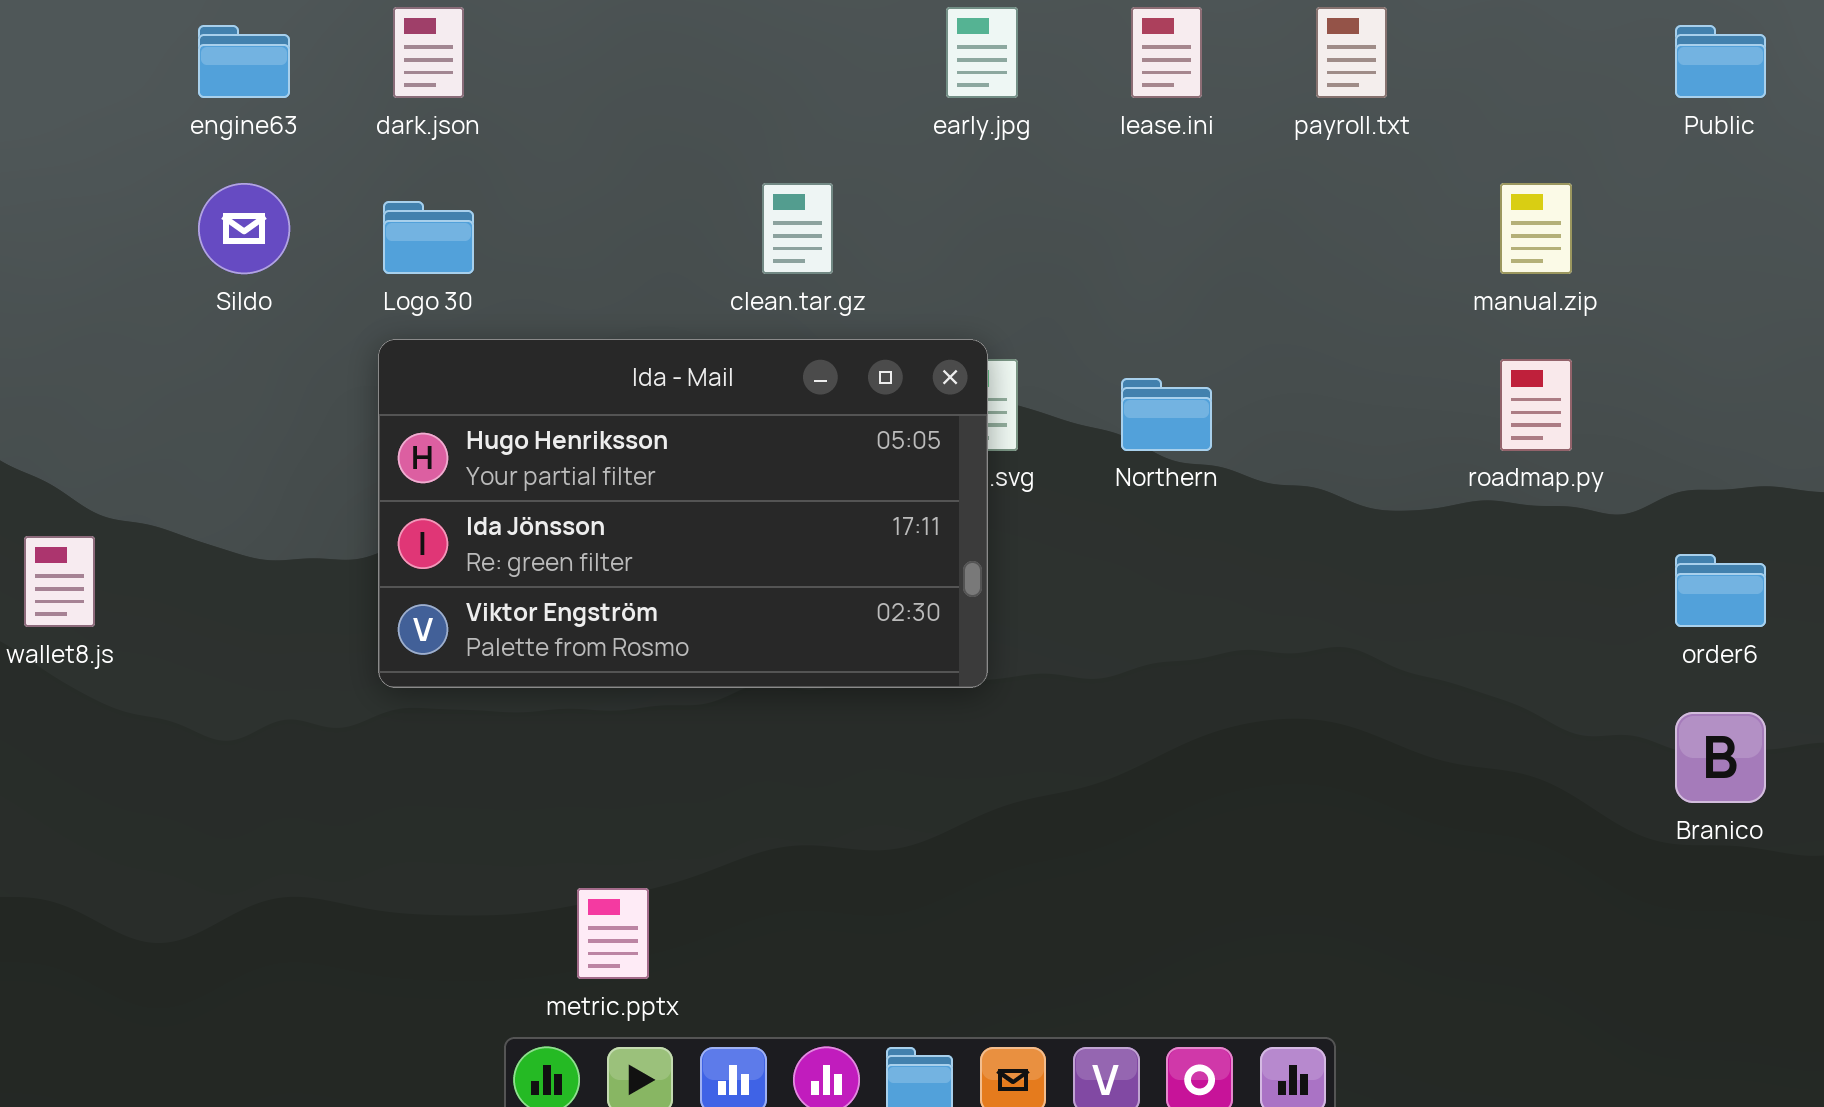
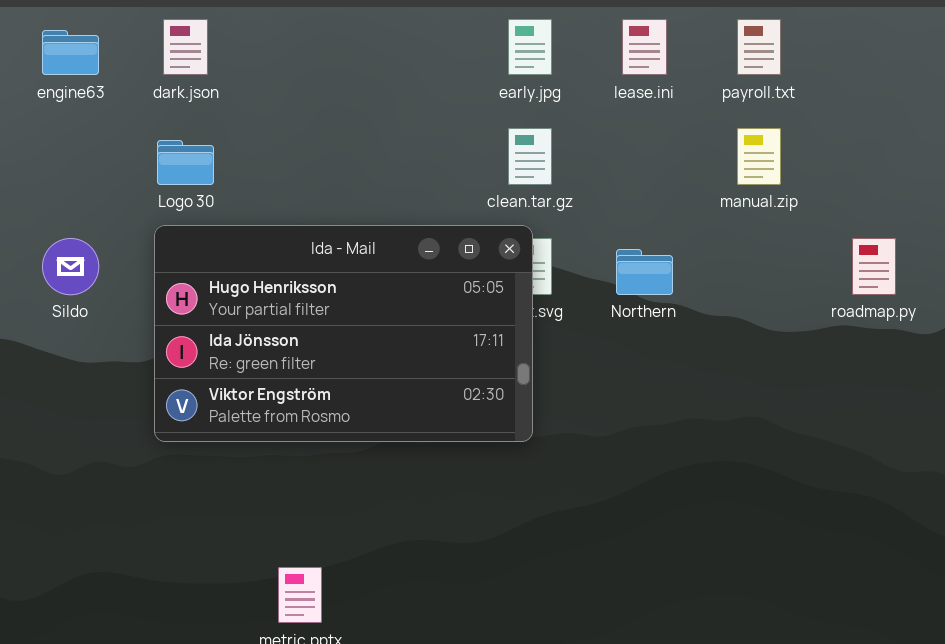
Sildo: [198,183,290,274] -> [42,238,99,295], moved
clean.tar.gz: [762,183,833,274] -> [508,128,552,185], moved
manual.zip: [1500,183,1572,274] -> [737,128,781,185], moved

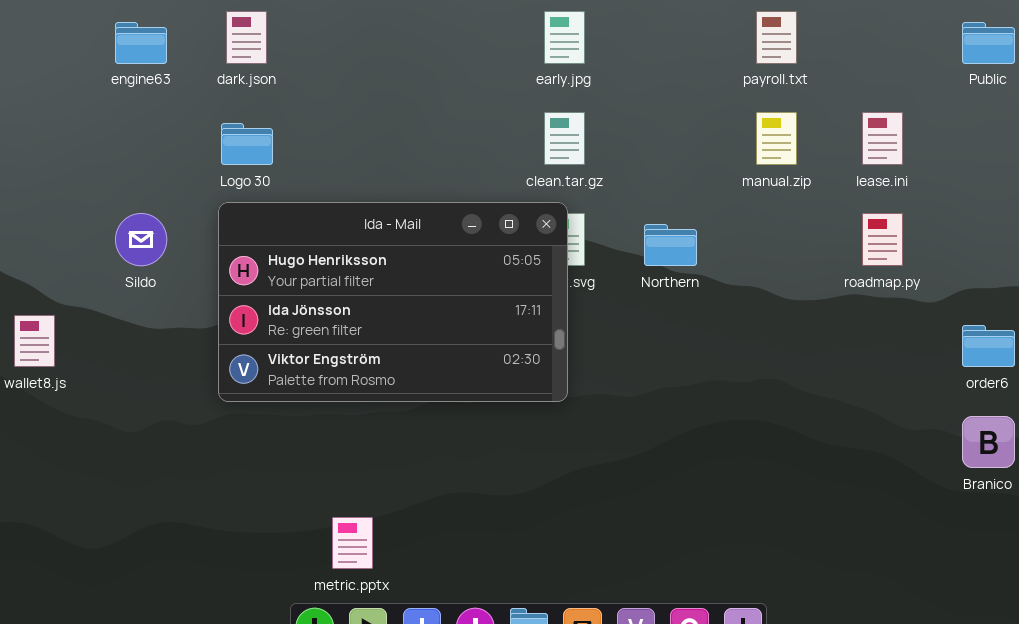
lease.ini: [622,19,667,75] -> [862,112,903,165], moved

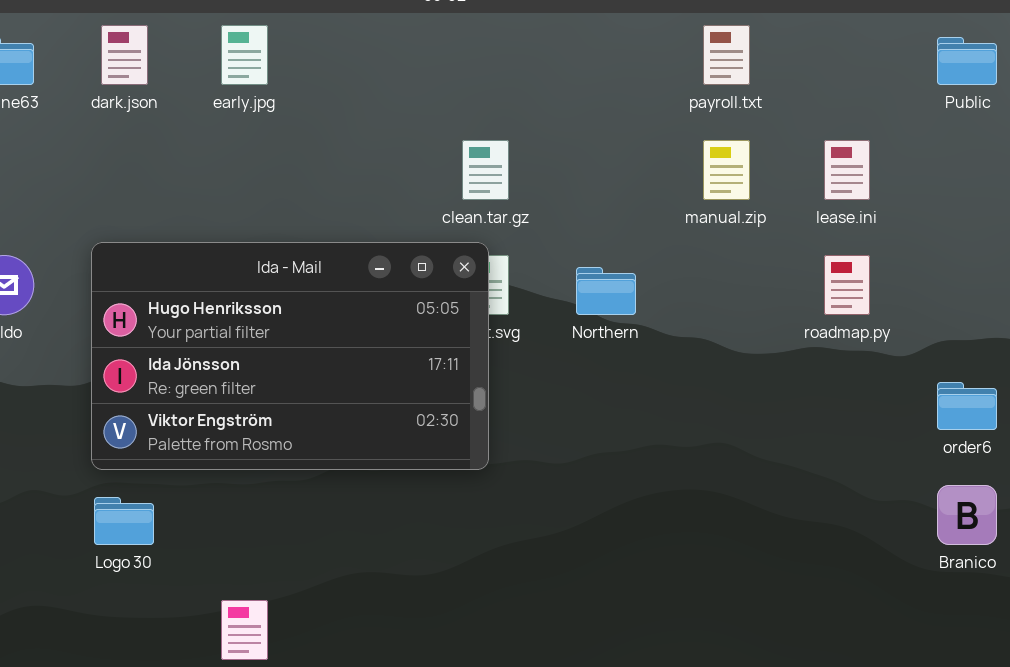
early.jpg: [544,11,585,64] -> [221,25,268,85], moved
Logo 30: [221,123,273,165] -> [94,497,154,545], moved

